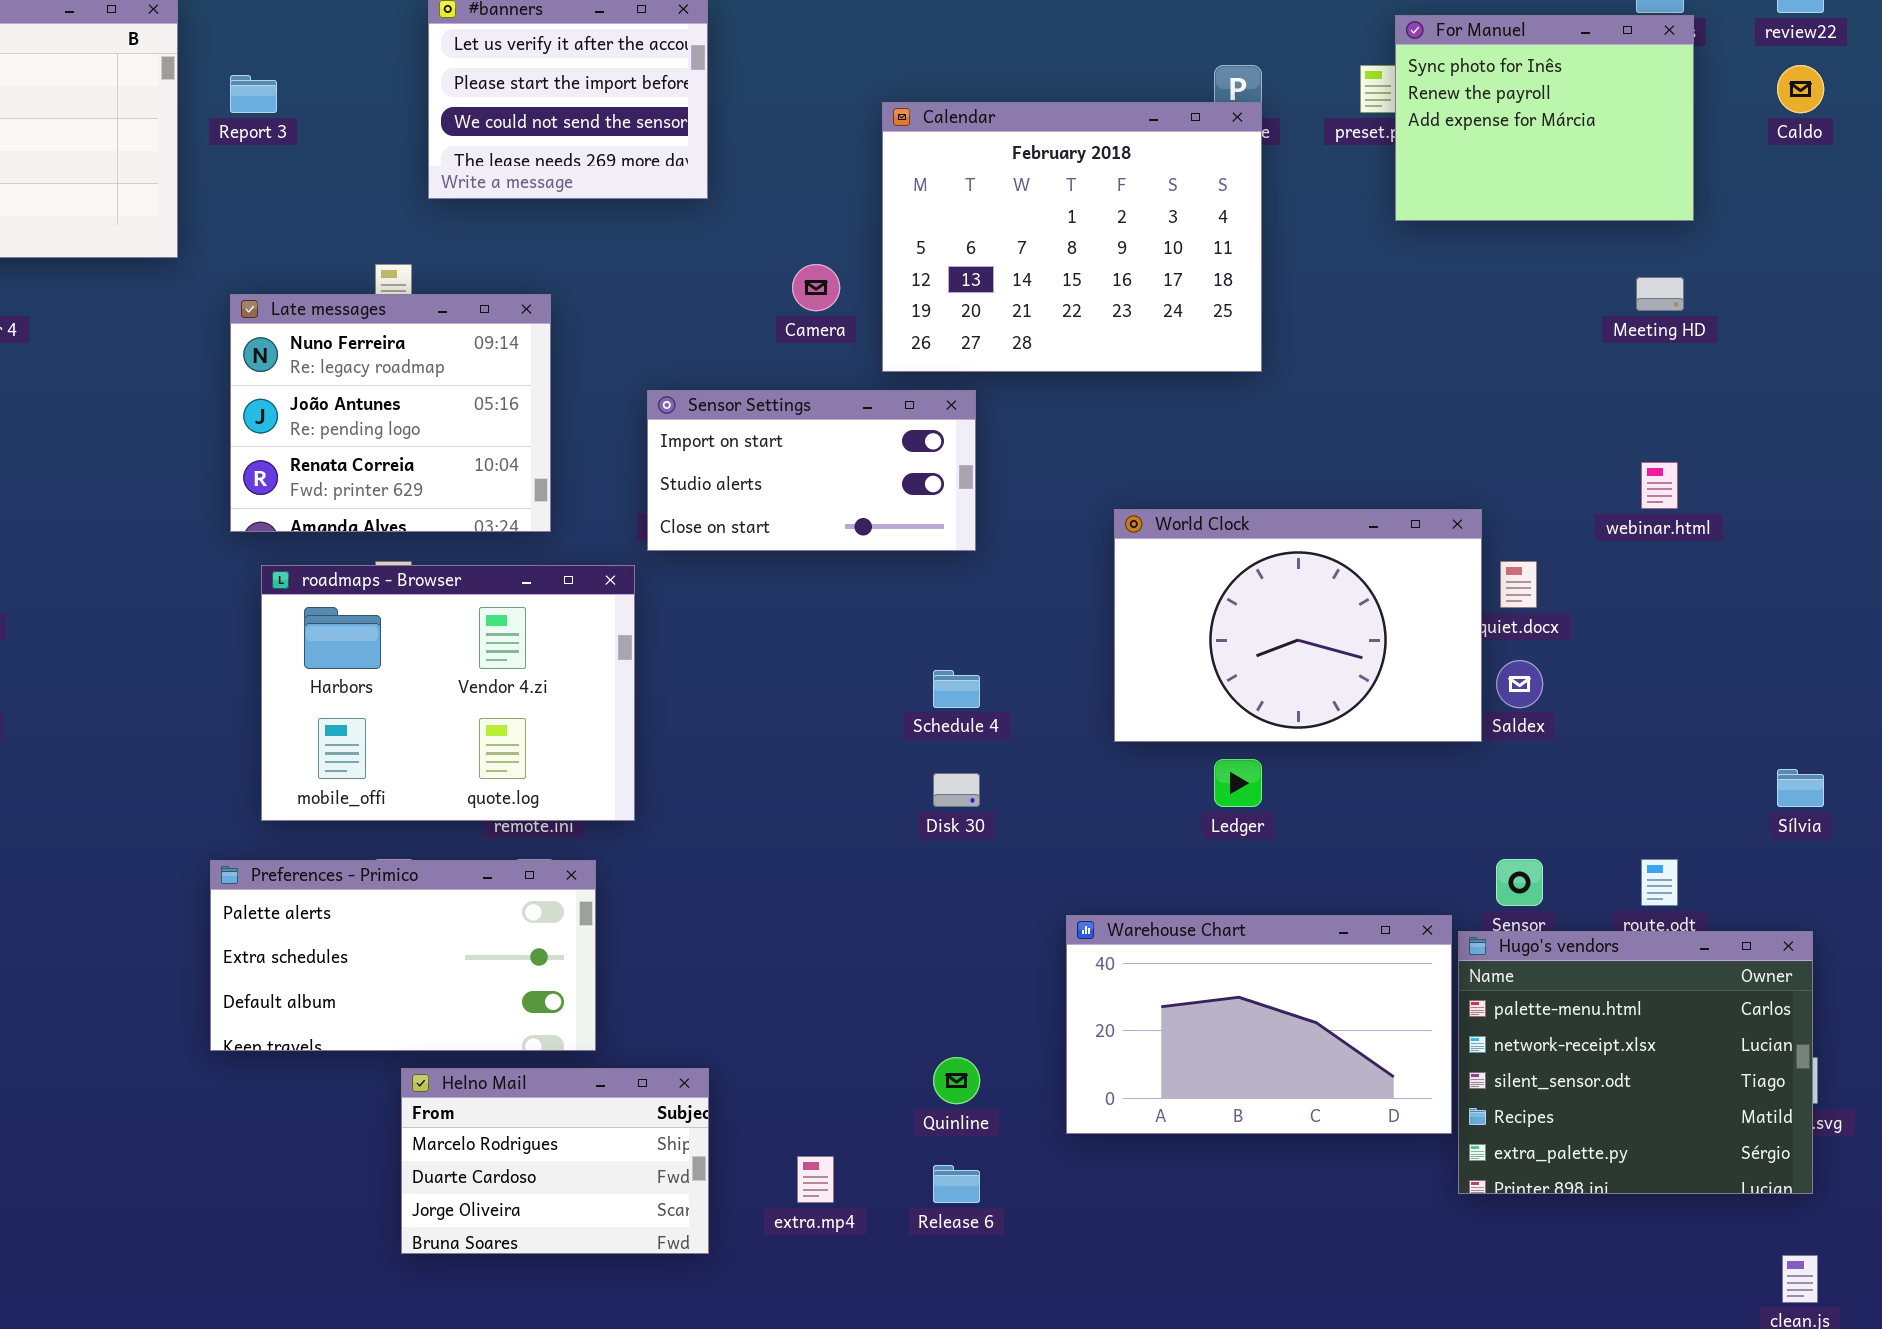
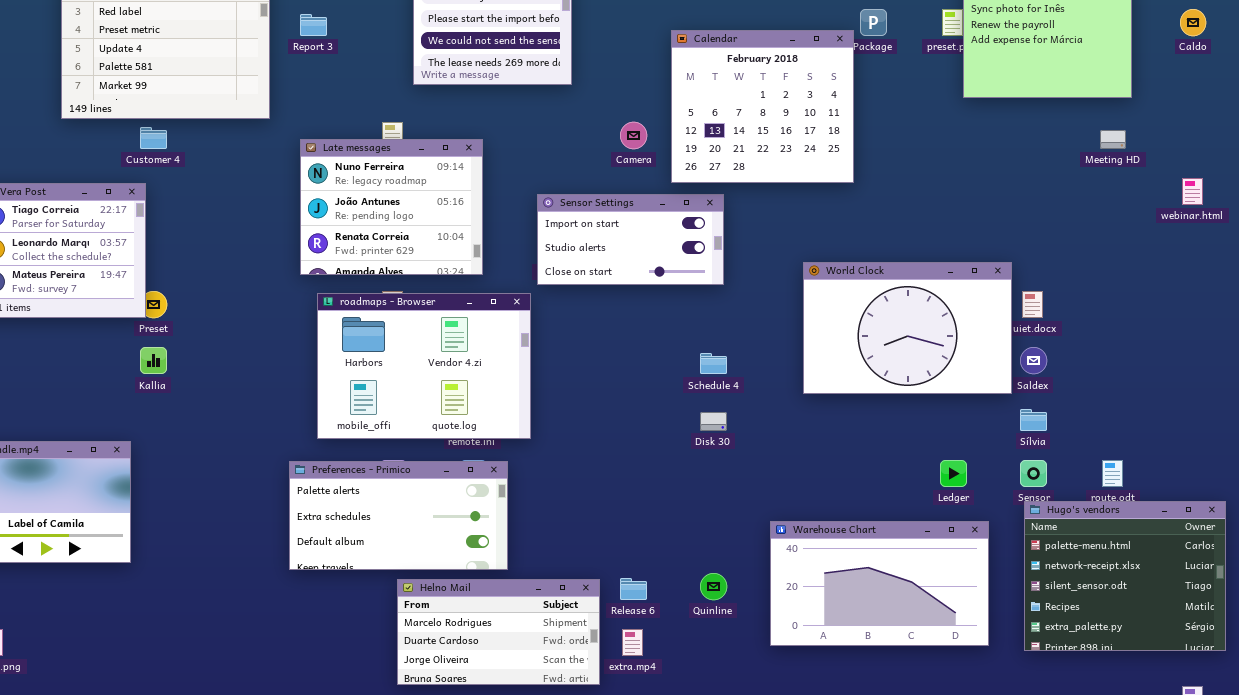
Calendar: [882,102,1262,372] -> [671,30,854,183], resized
webinar.html: [1641,462,1678,509] -> [1182,178,1203,205], moved
Ledger: [1214,759,1262,807] -> [940,460,967,487], moved
Sílvia: [1777,769,1824,807] -> [1020,409,1047,431], moved
Warehouse Chart: [1066,915,1452,1134] -> [770,521,989,646], moved
Hugo's vendors: [1458,931,1813,1194] -> [1024,501,1226,651], moved
Helno Mail: [401,1068,709,1254] -> [397,579,600,685], resized
Release 6: [933,1165,980,1203] -> [620,578,647,600], moved

